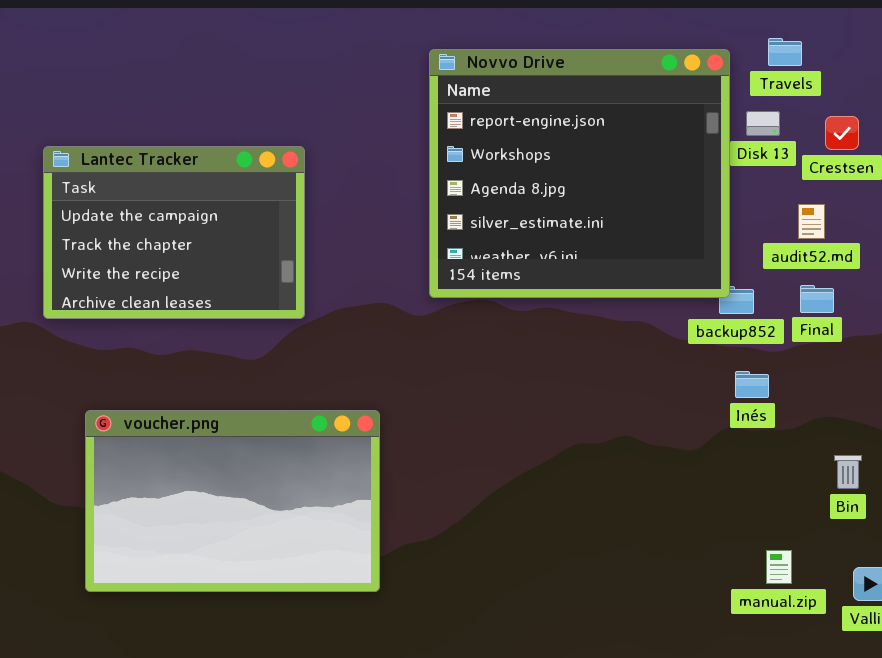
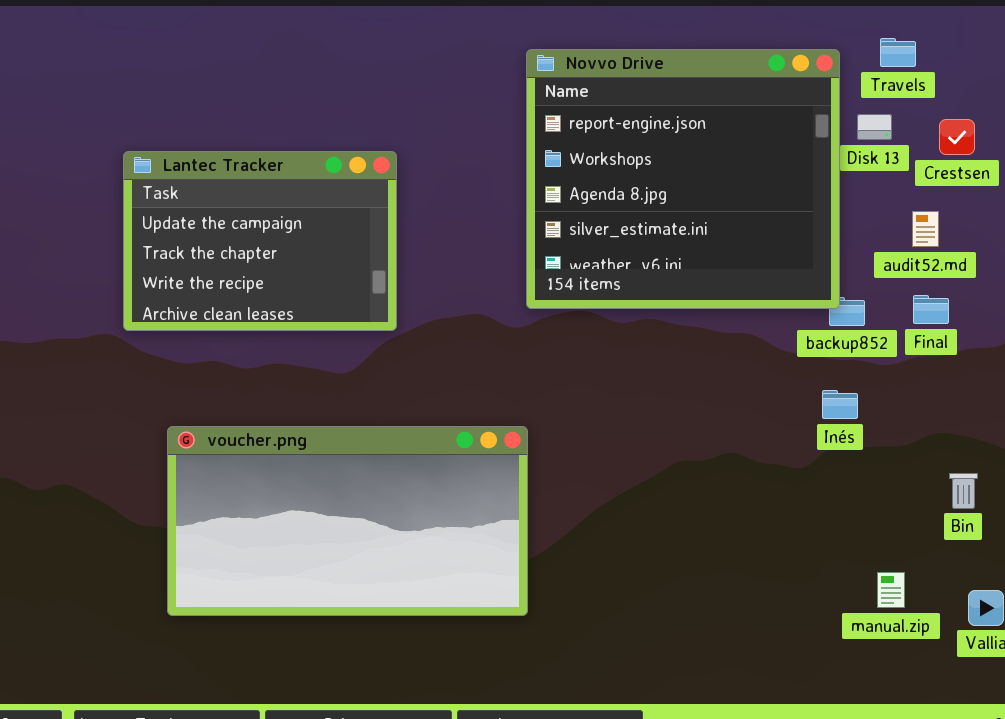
Inés: [735,371,769,398] -> [822,390,858,419], moved
voucher.png: [85,410,380,592] -> [167,426,528,616], resized

